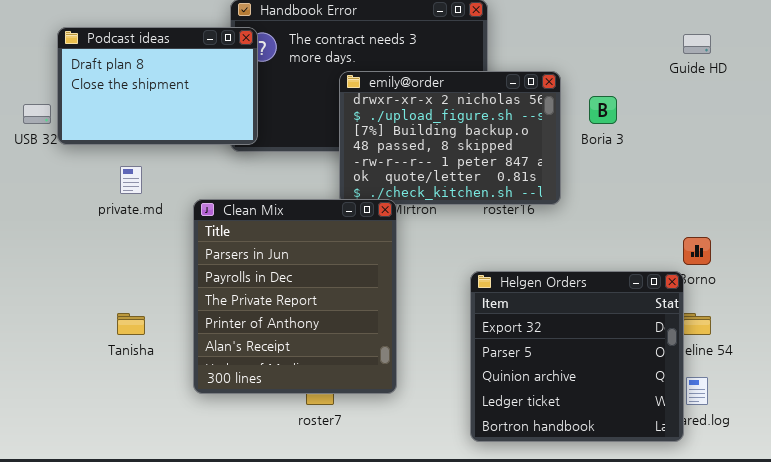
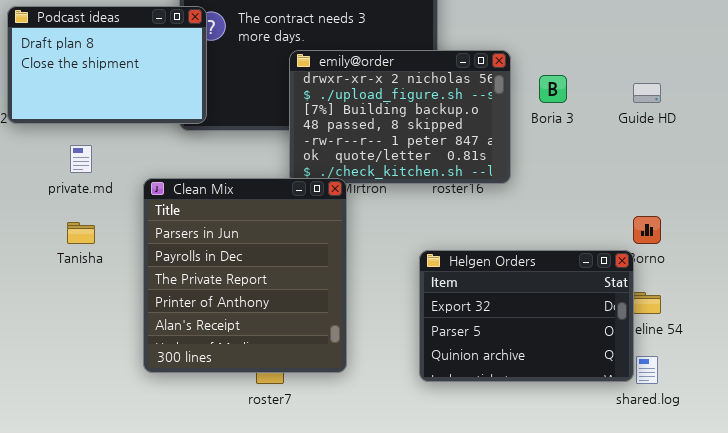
Guide HD: [683,34,711,54] -> [633,83,661,103], moved
Helgen Orders: [470,271,684,442] -> [419,250,634,382], resized
Tanisha: [117,313,145,335] -> [67,222,95,244], moved

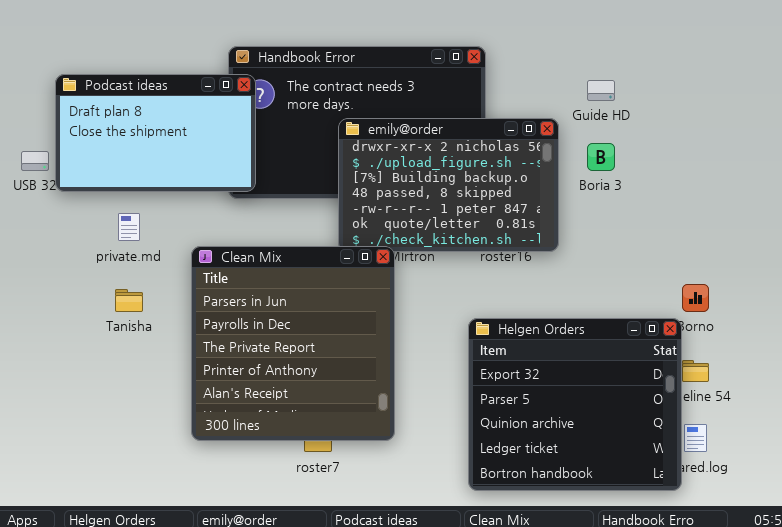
Guide HD: [633,83,661,103] -> [587,80,615,101], moved
Helgen Orders: [419,250,634,382] -> [468,318,682,491], resized

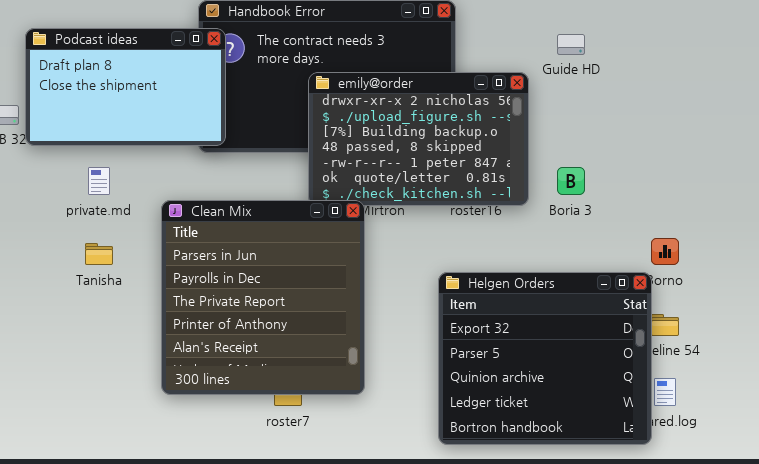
Boria 3: [587,143,615,171] -> [557,167,585,195], moved

